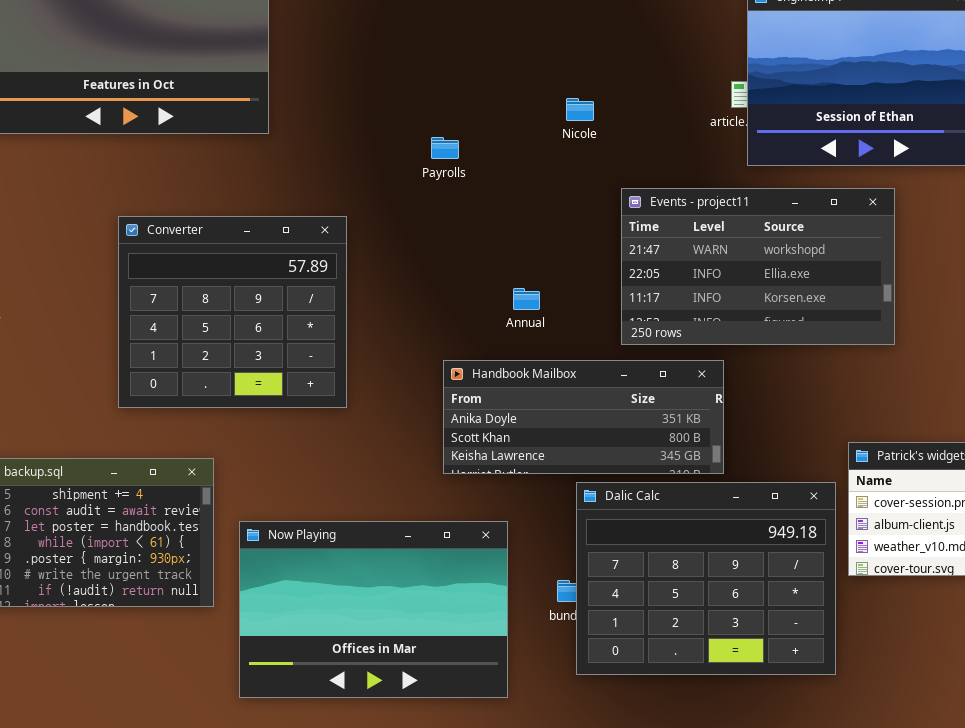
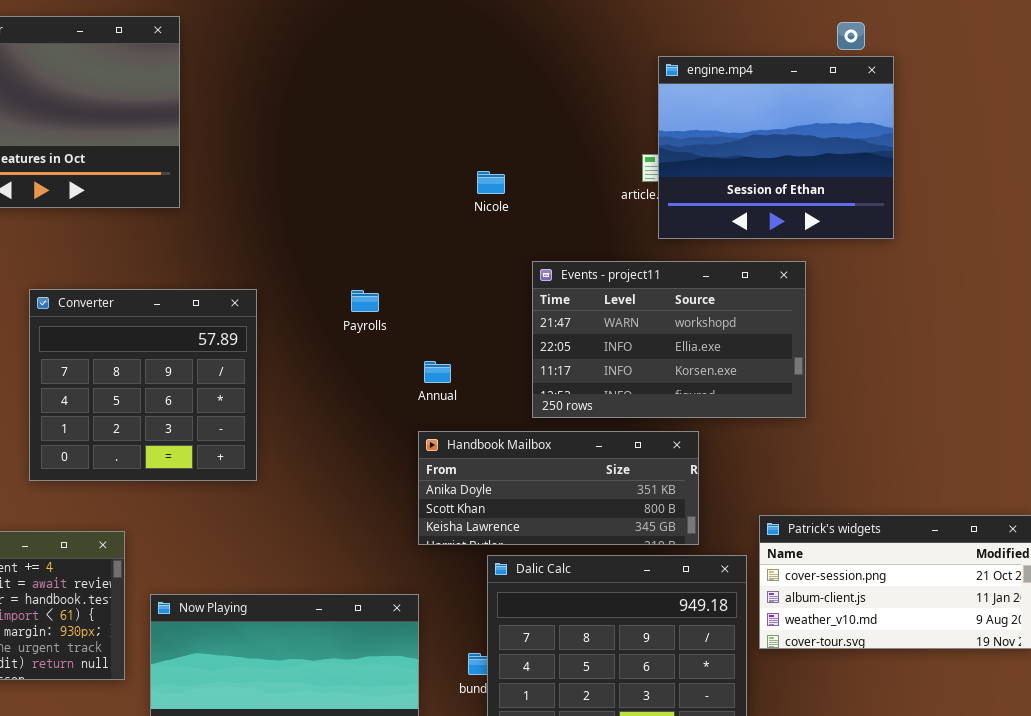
Payrolls: [431,137,459,159] -> [351,290,379,312], moved
Handbook Mailbox: [443,360,724,474] -> [418,431,699,545], moved

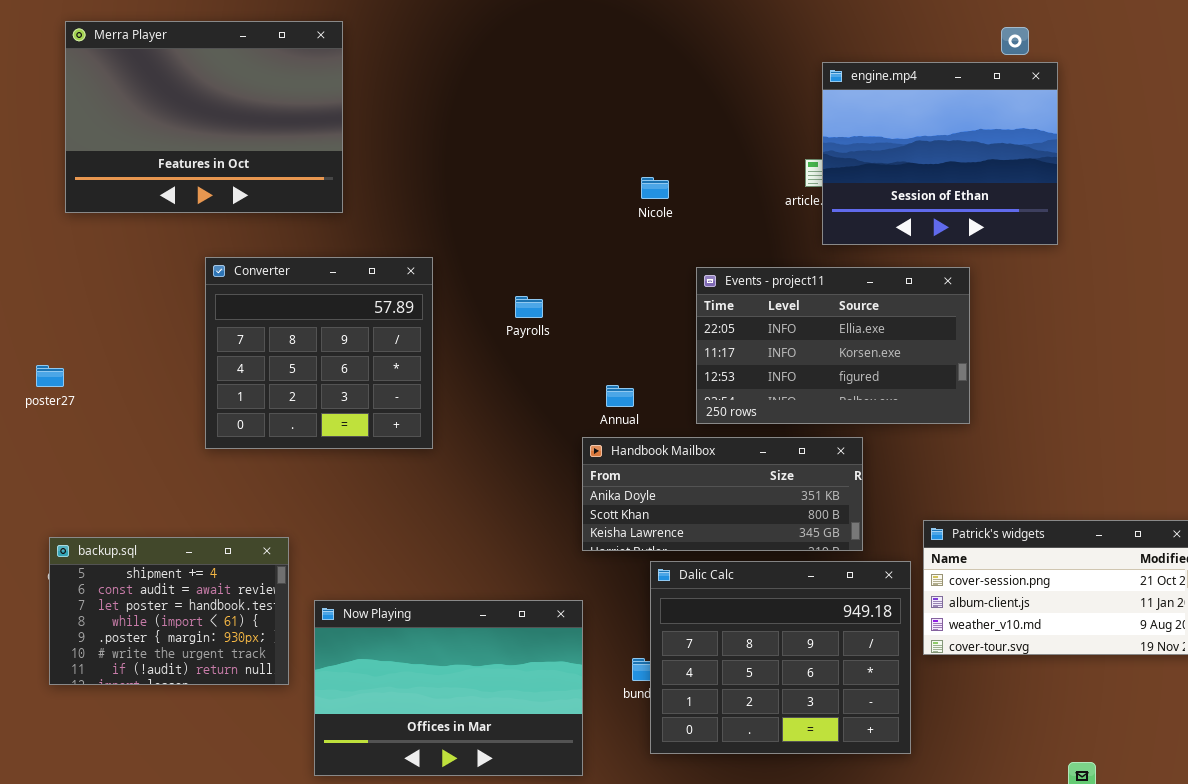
Events - project11: [532,261,806,418] -> [696,267,970,424], scrolled down 1 row
Converter: [29,289,257,481] -> [205,257,433,449], moved
Annual: [424,361,451,383] -> [606,385,634,407], moved

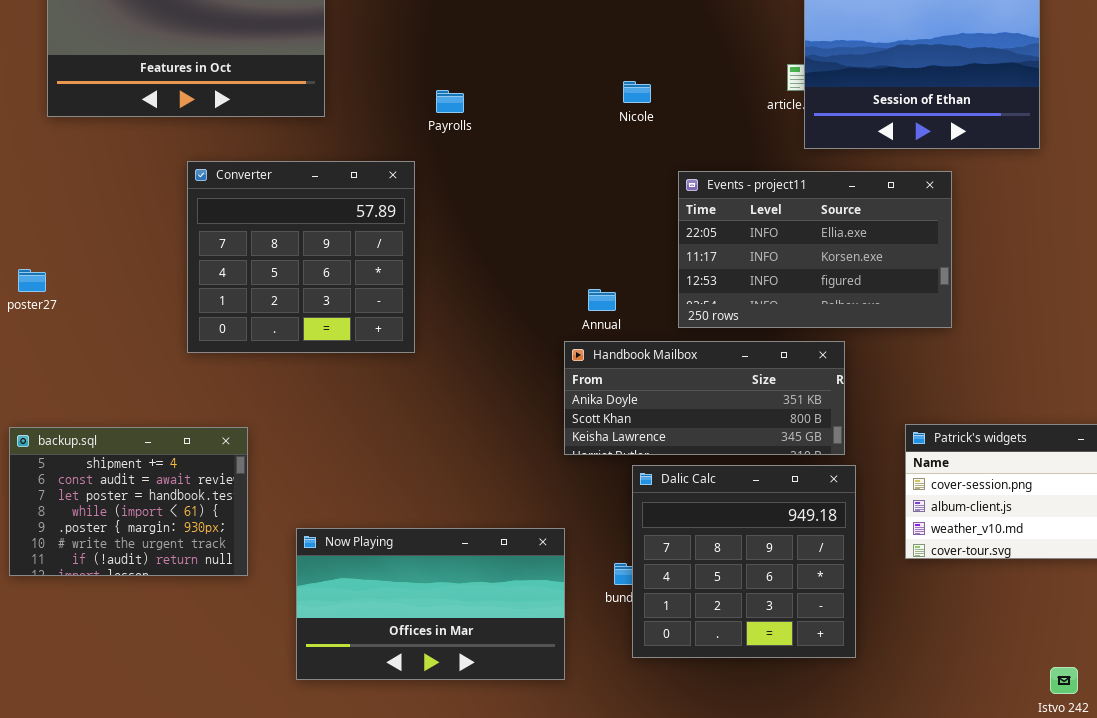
Payrolls: [515,296,543,318] -> [436,90,464,113], moved
backup.sql: [49,537,289,685] -> [9,427,248,576], moved
Dalic Calc: [650,561,911,754] -> [632,465,856,658], resized
Now Playing: [314,600,583,776] -> [296,528,565,680], resized

